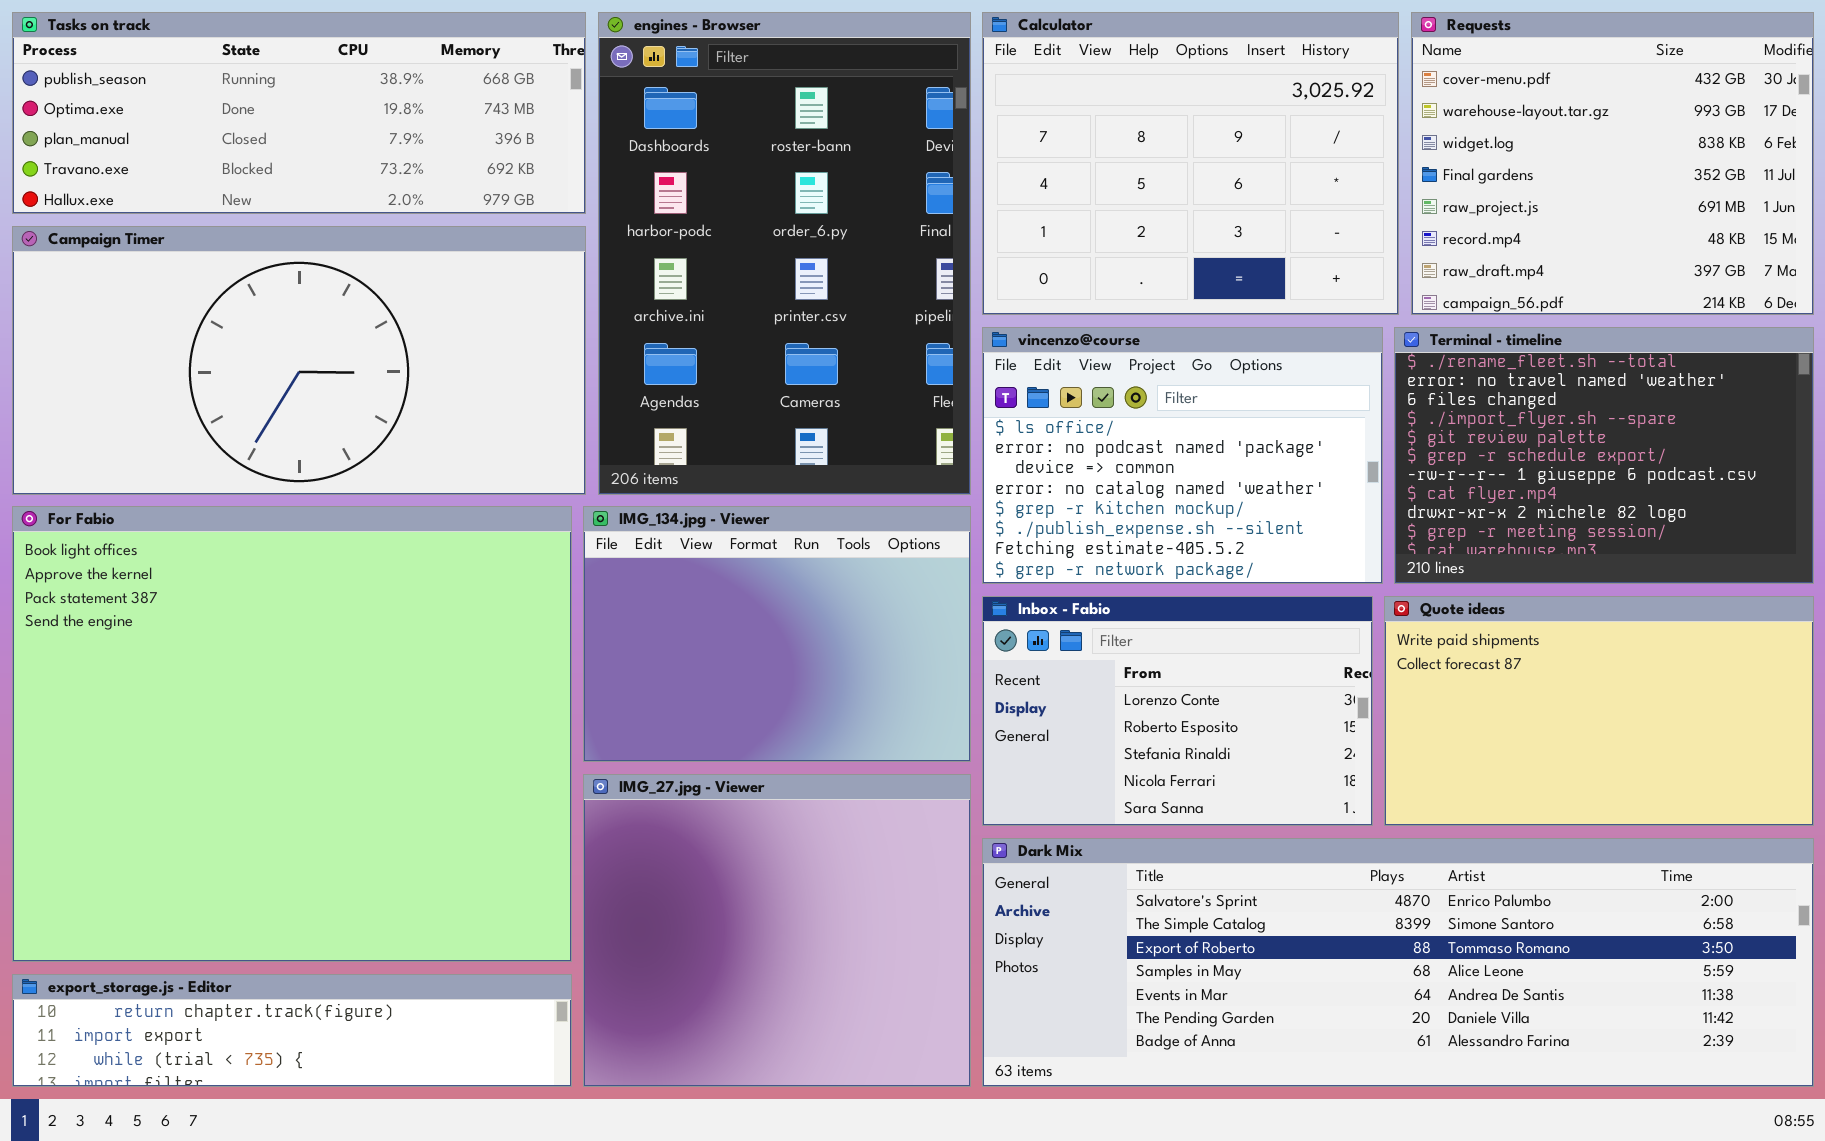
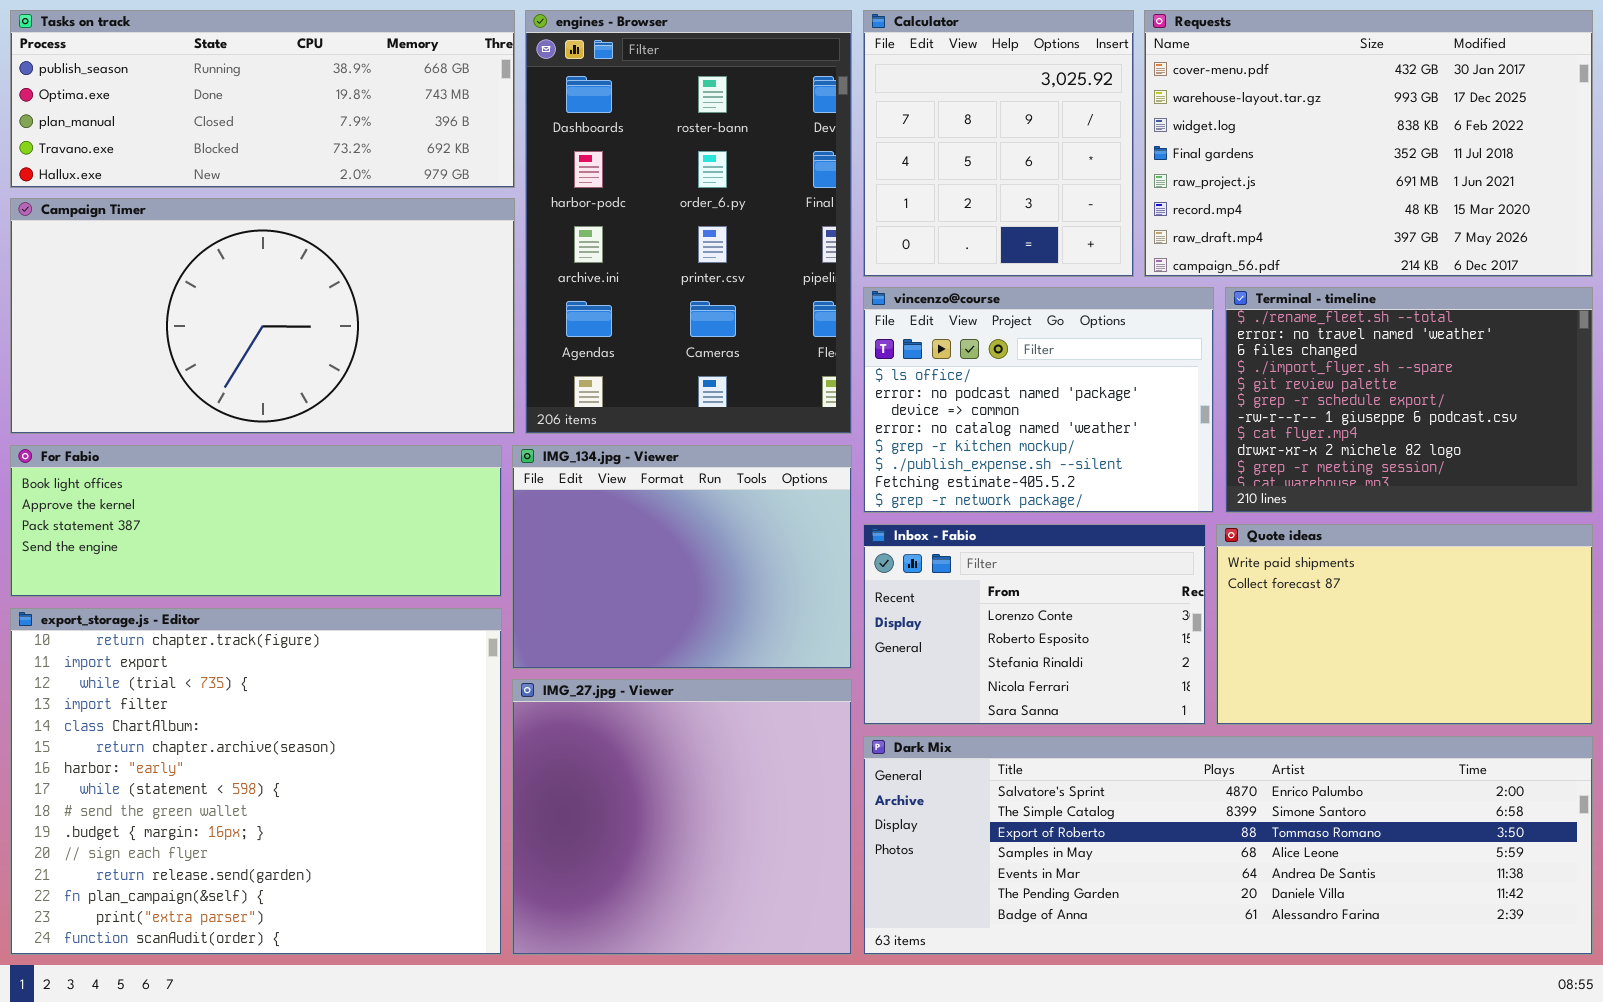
Calculator: [982,12,1399,315] -> [863,10,1134,277], resized
Requests: [1411,12,1814,315] -> [1144,10,1593,277], resized
For Fabio: [12,506,572,962] -> [10,445,502,597], resized
export_storage.js - Editor: [12,974,572,1087] -> [10,608,502,955], resized

